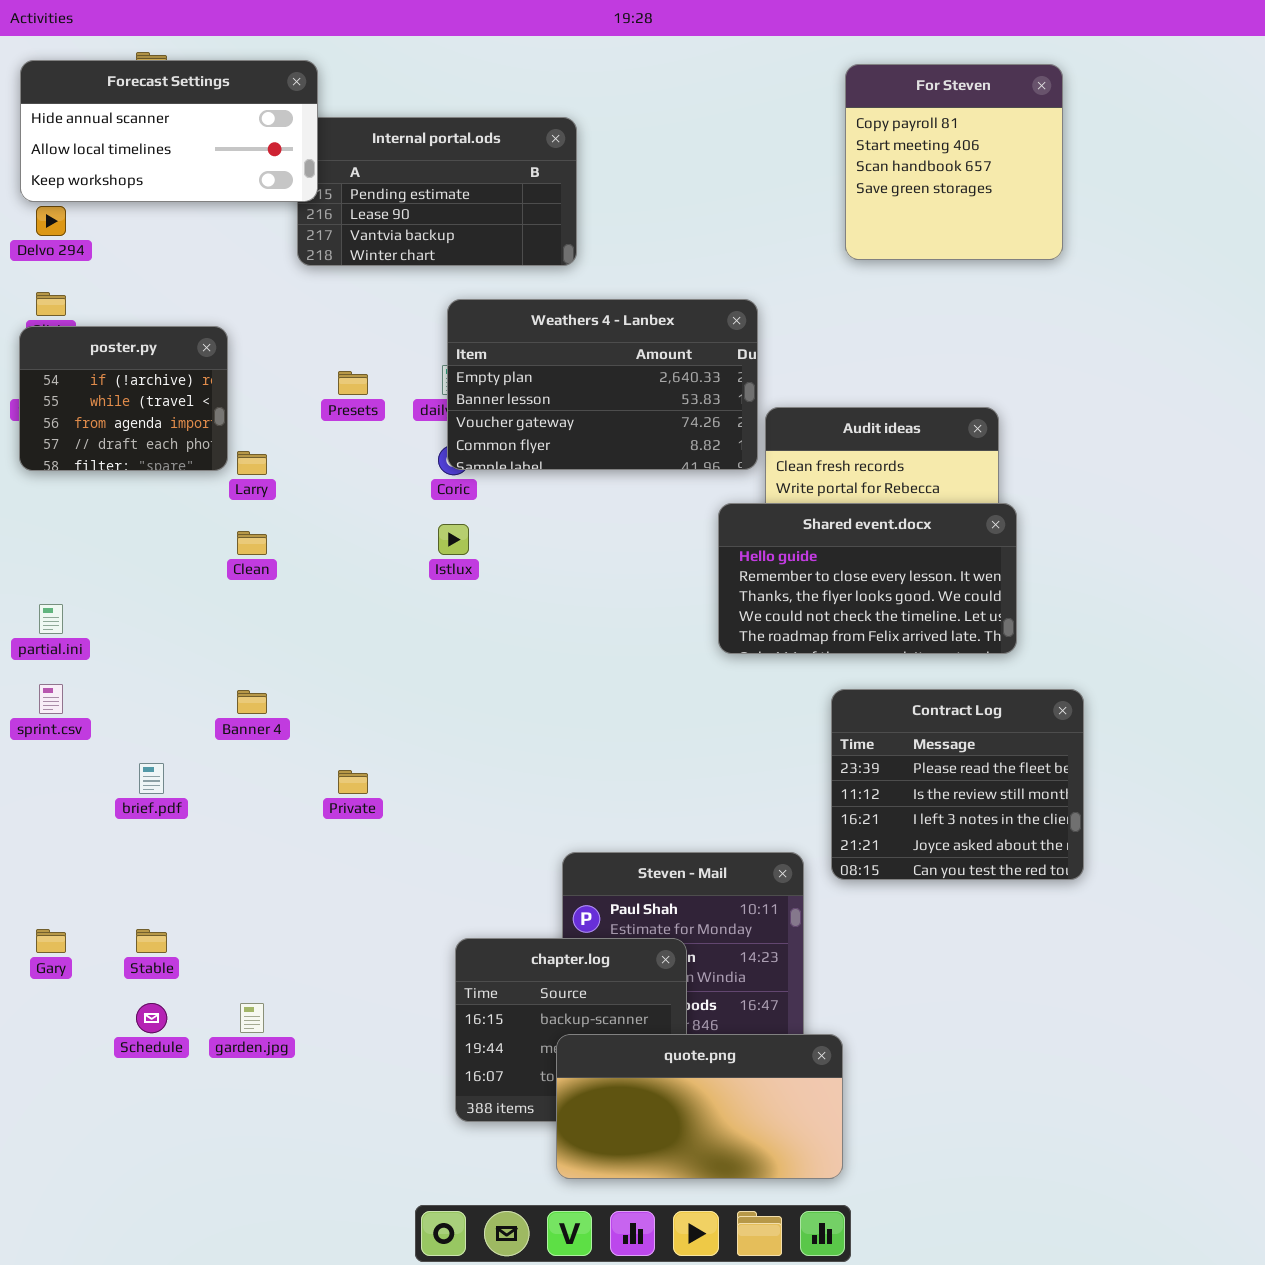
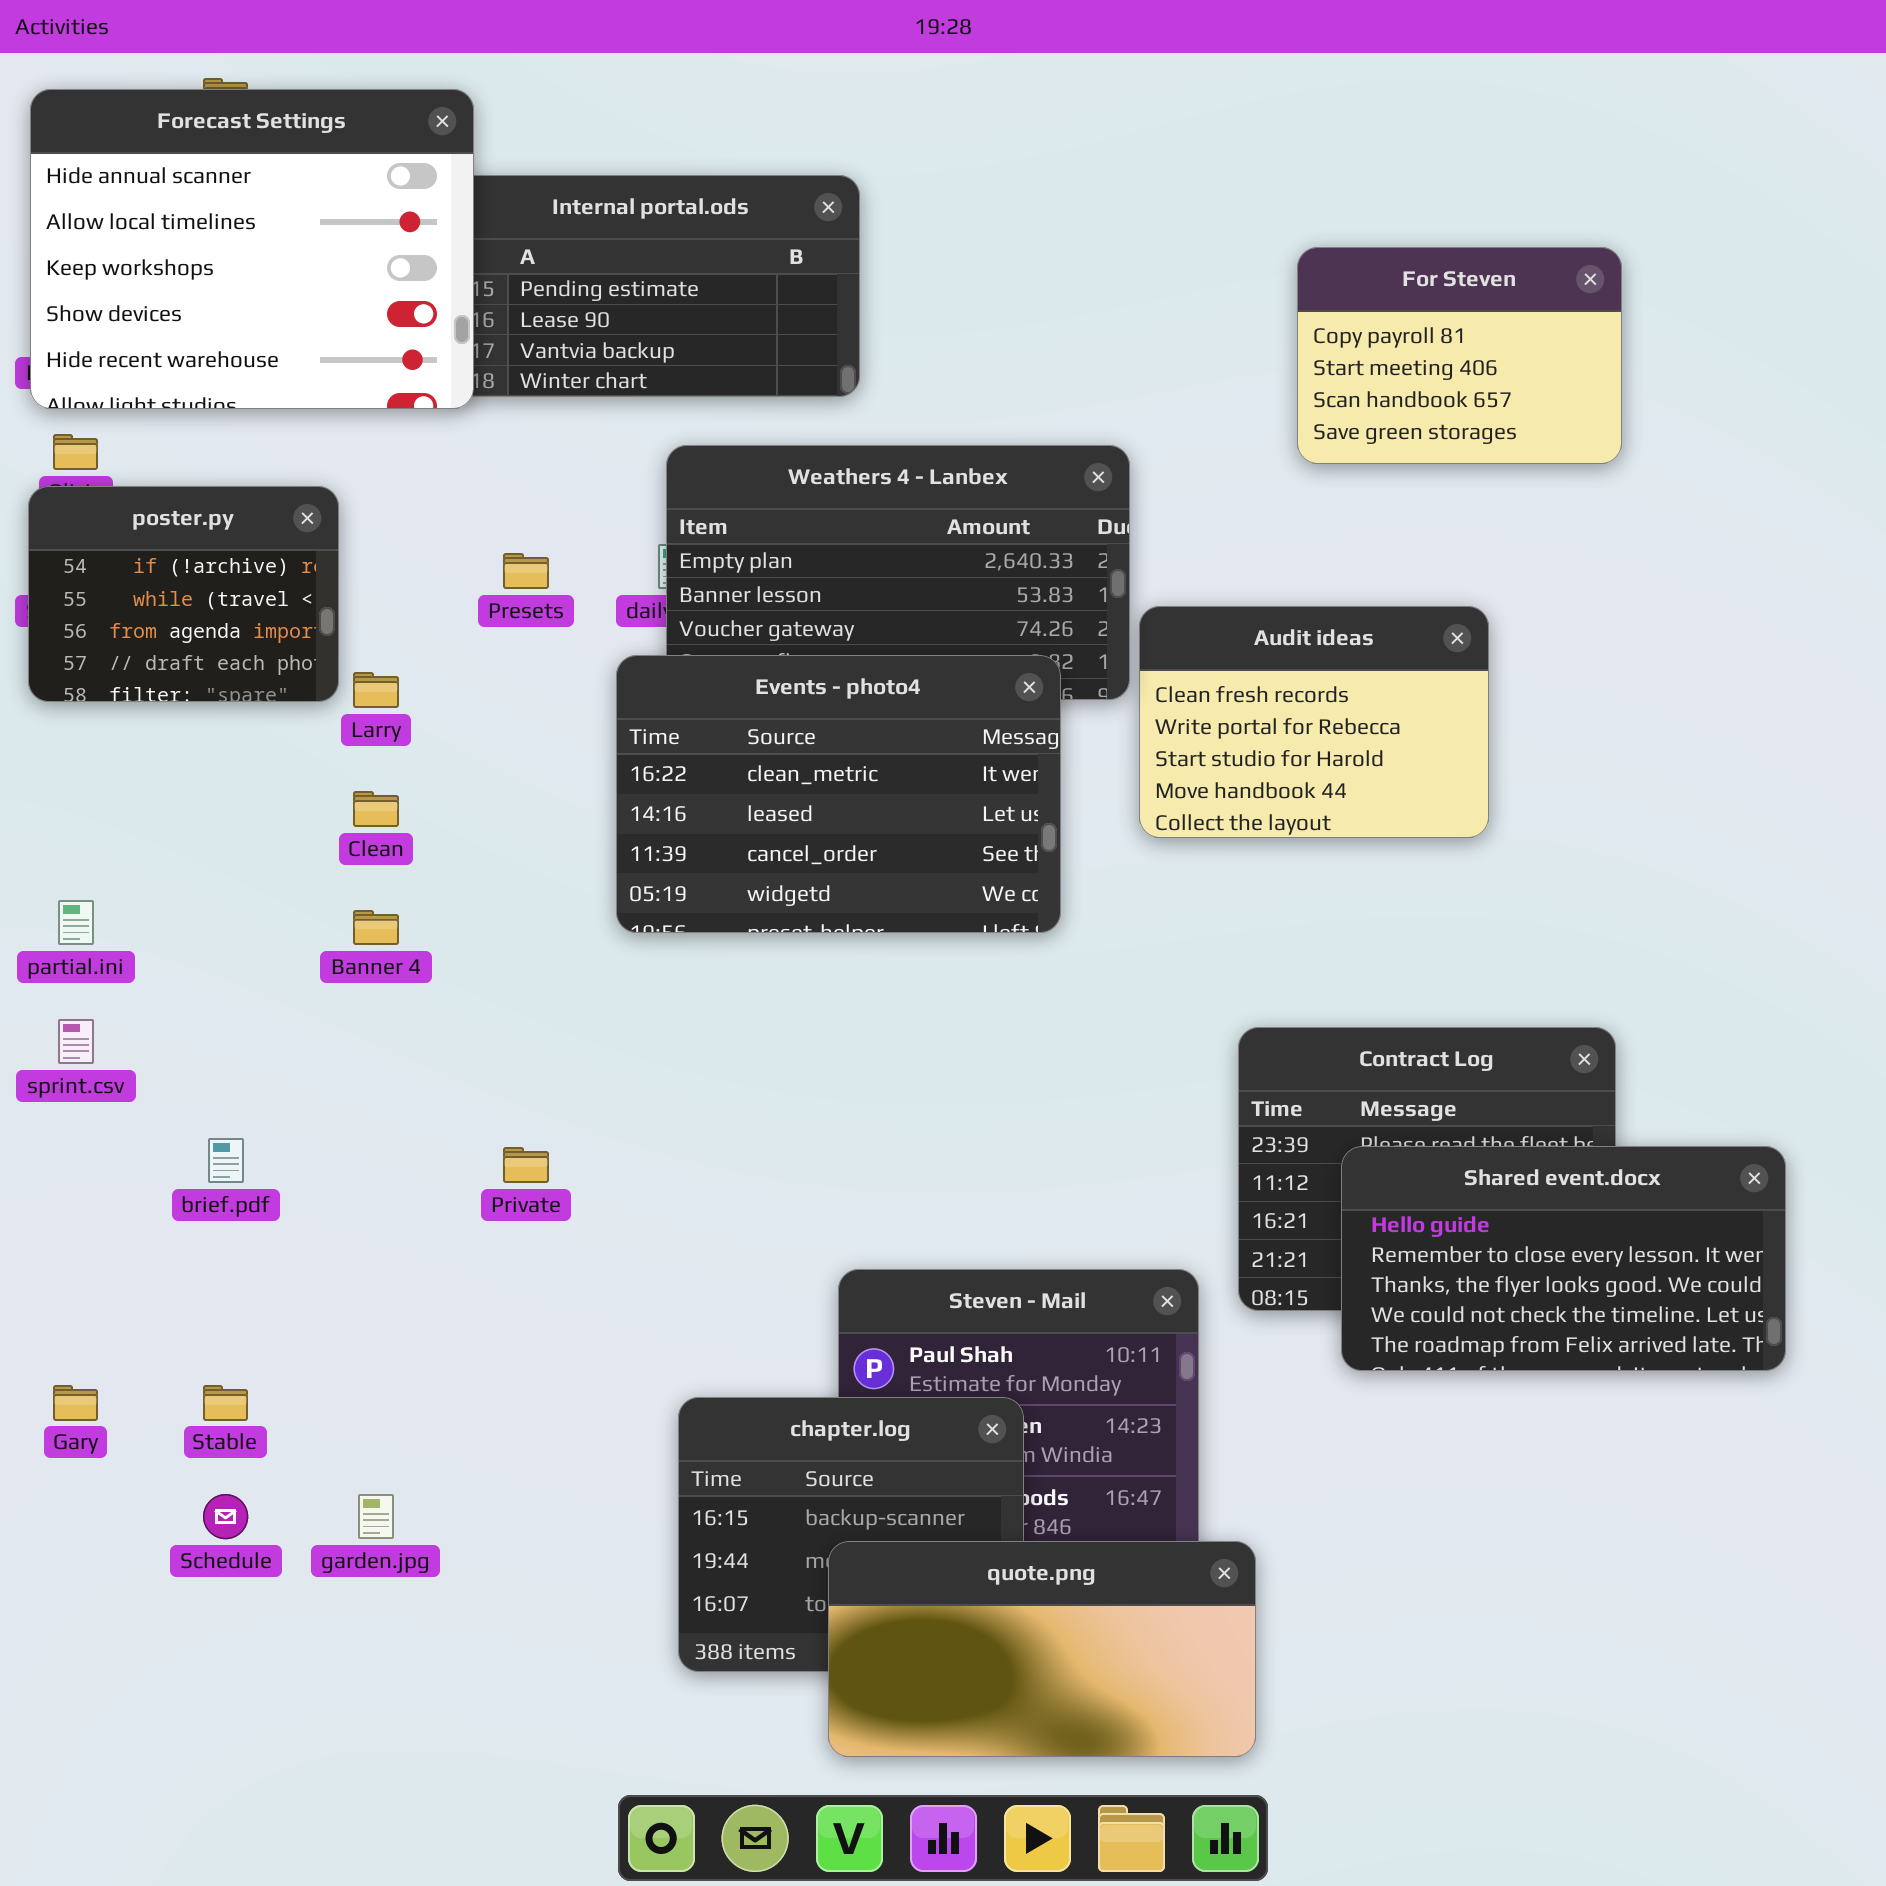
Forecast Settings: [20,60,318,202] -> [30,89,474,409], resized
For Steven: [845,64,1063,260] -> [1297,247,1622,464], moved, resized
Events - photo4: none -> [616,655,1061,933], opened
Shared event.docx: [718,503,1017,654] -> [1341,1146,1786,1371], moved
Banner 4: [237,690,267,714] -> [353,910,399,945], moved

